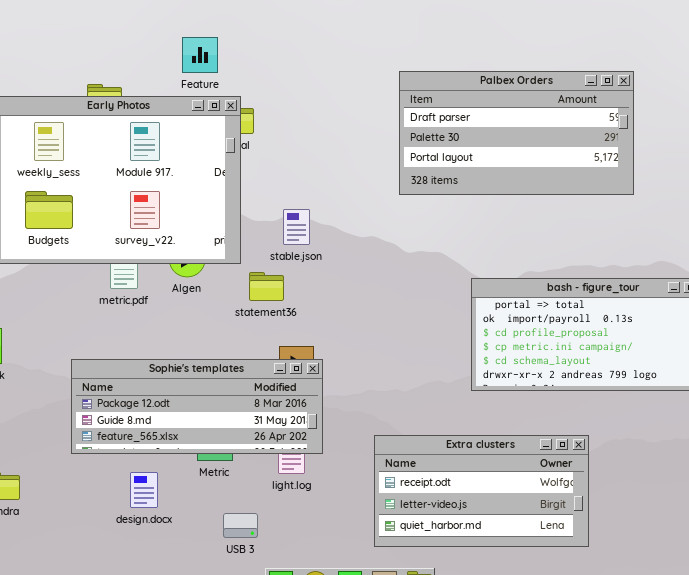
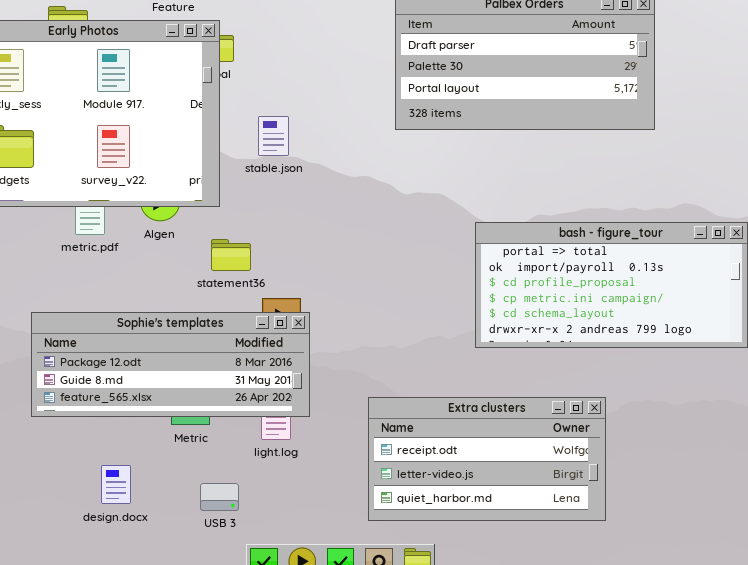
stable.json: [283,209,310,245] -> [258,116,289,156], moved
statement36: [249,272,284,301] -> [211,239,251,271], moved
design.docx: [130,472,158,508] -> [101,465,131,504], moved

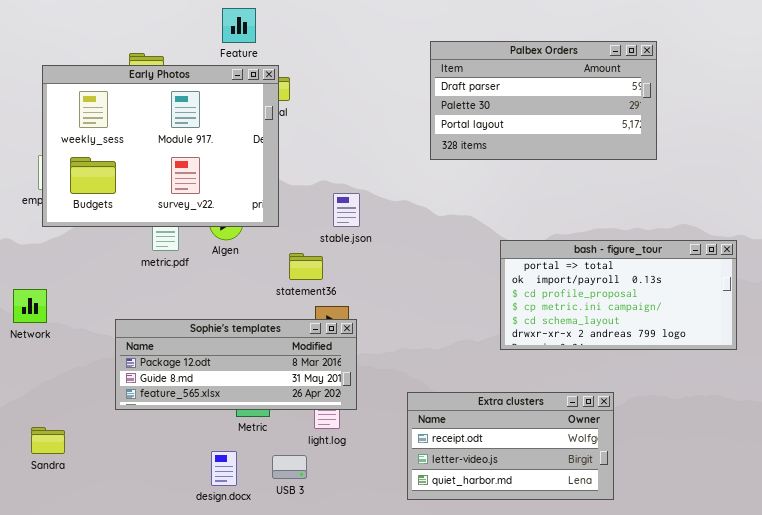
stable.json: [258,116,289,156] -> [333,193,360,227], moved
statement36: [211,239,251,271] -> [289,253,323,280], moved
design.docx: [101,465,131,504] -> [211,451,237,486], moved
USB 3: [200,483,239,511] -> [272,455,307,479], moved

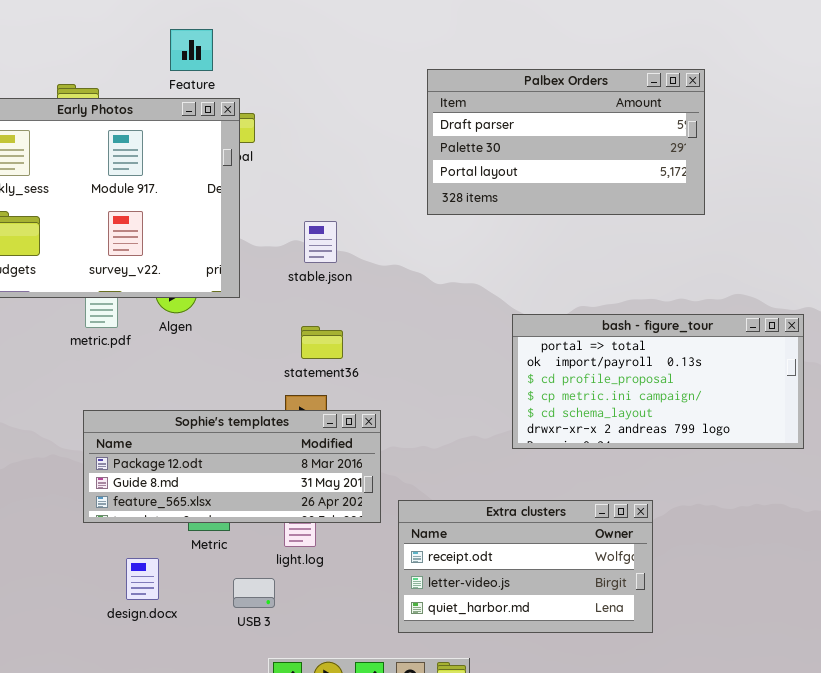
stable.json: [333,193,360,227] -> [304,221,337,263], moved
statement36: [289,253,323,280] -> [301,326,343,359], moved
Sophie's templates: [115,319,357,410] -> [83,410,381,523], moved
design.docx: [211,451,237,486] -> [126,558,159,600], moved

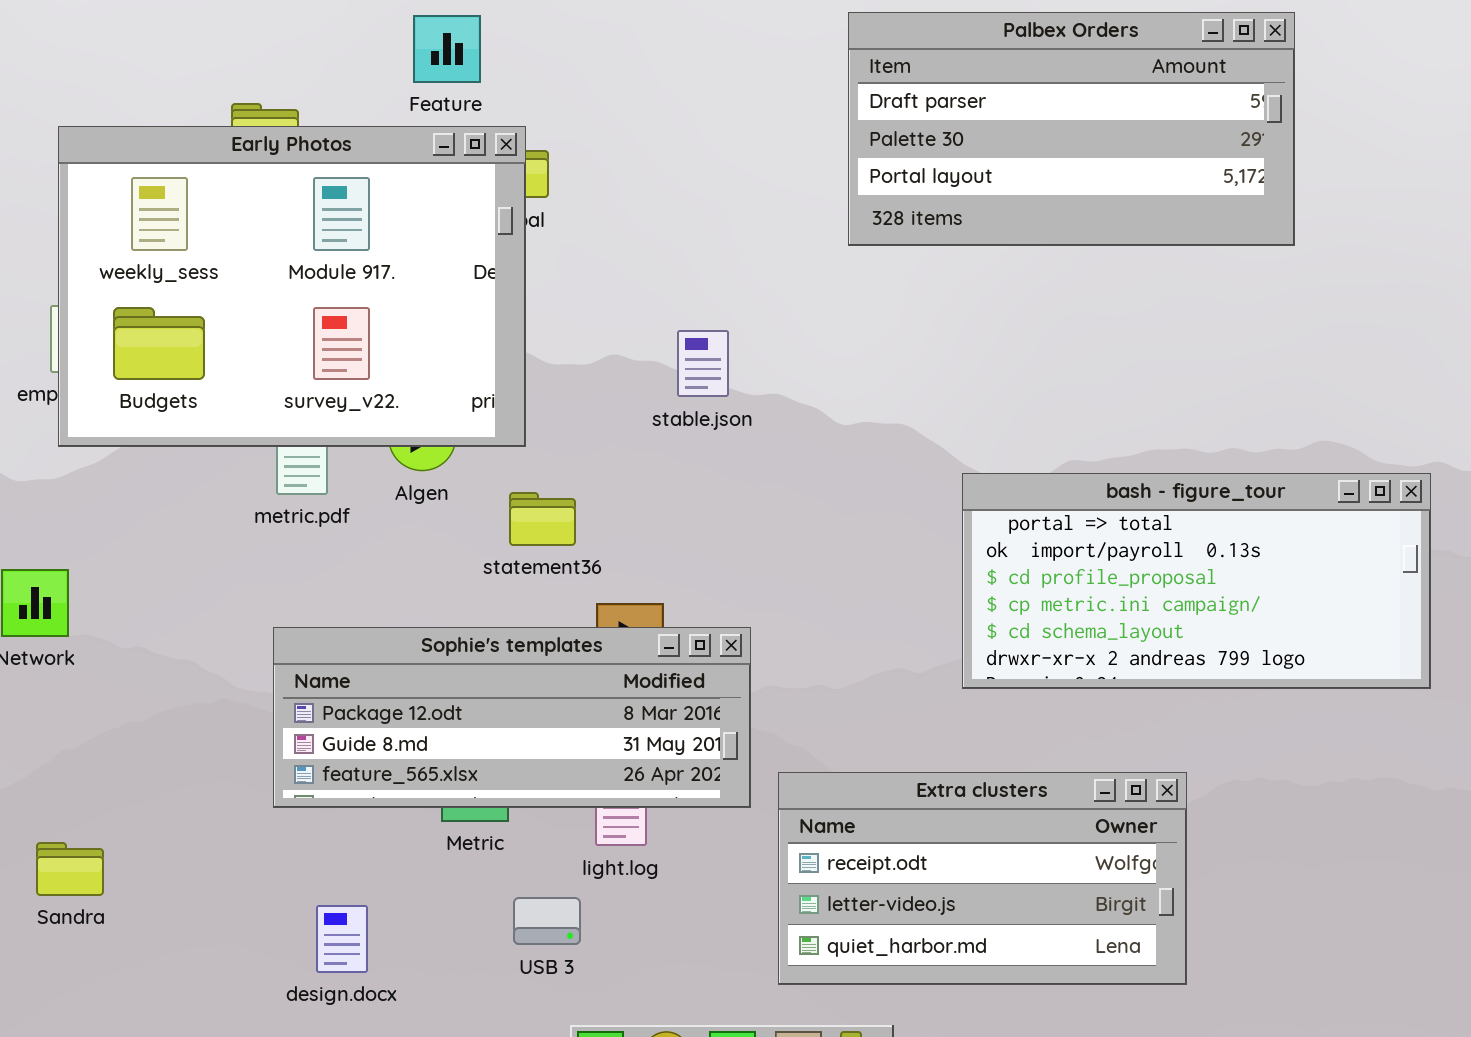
Palbex Orders: [427,69,705,215] -> [848,12,1295,246], moved
stable.json: [304,221,337,263] -> [677,330,729,397], moved
statement36: [301,326,343,359] -> [509,492,576,546], moved
design.docx: [126,558,159,600] -> [316,905,368,973], moved

